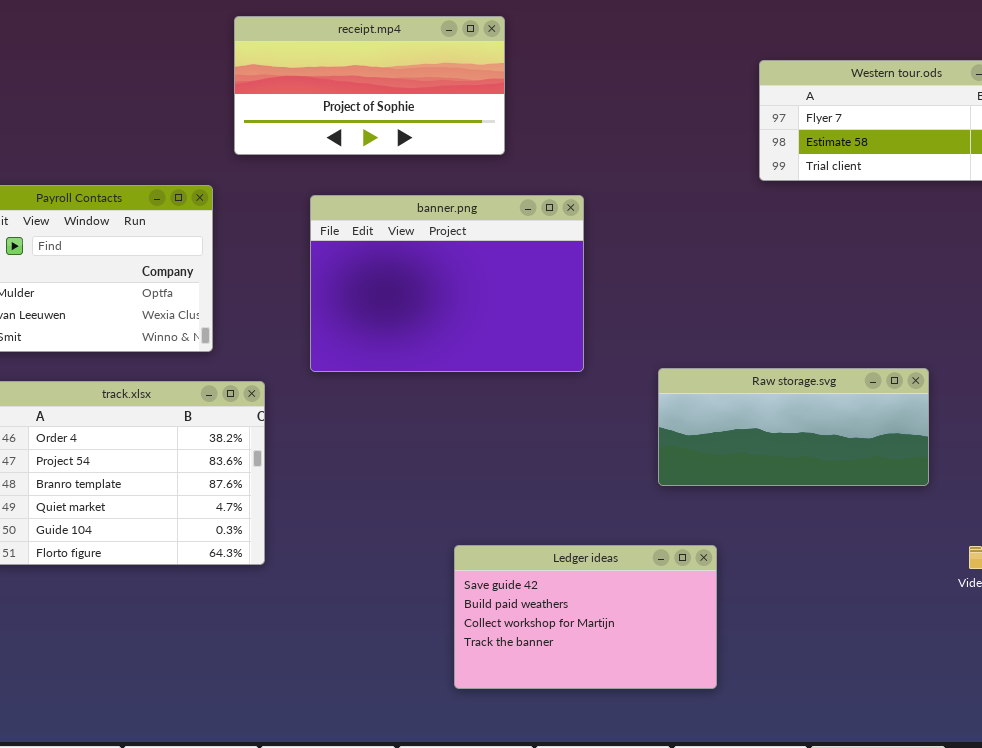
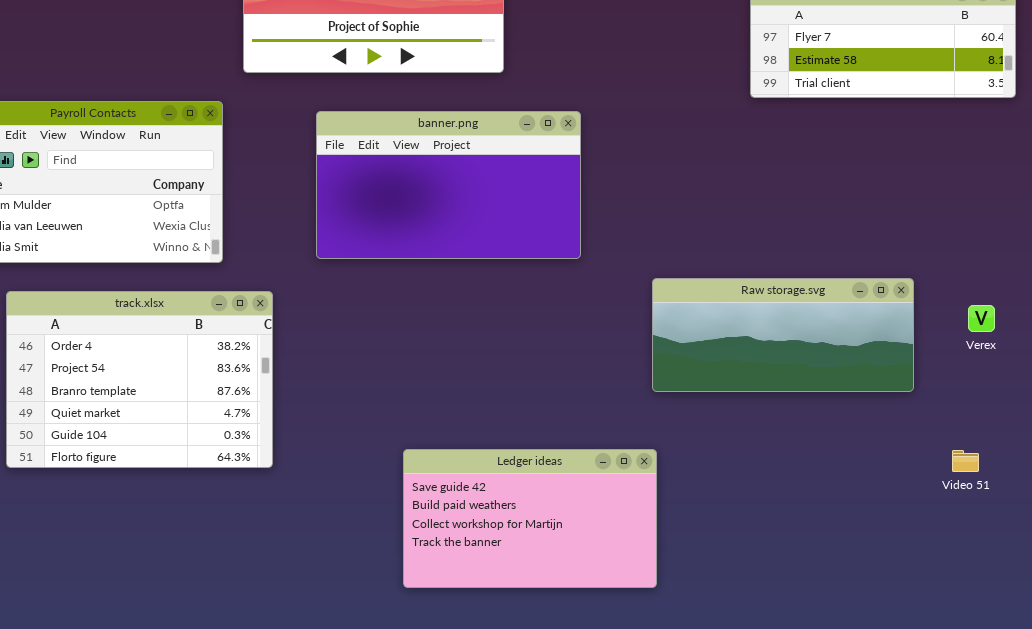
banner.png: [310,195,584,372] -> [316,111,581,259], resized
Ledger ideas: [454,545,717,689] -> [403,449,657,588], moved

